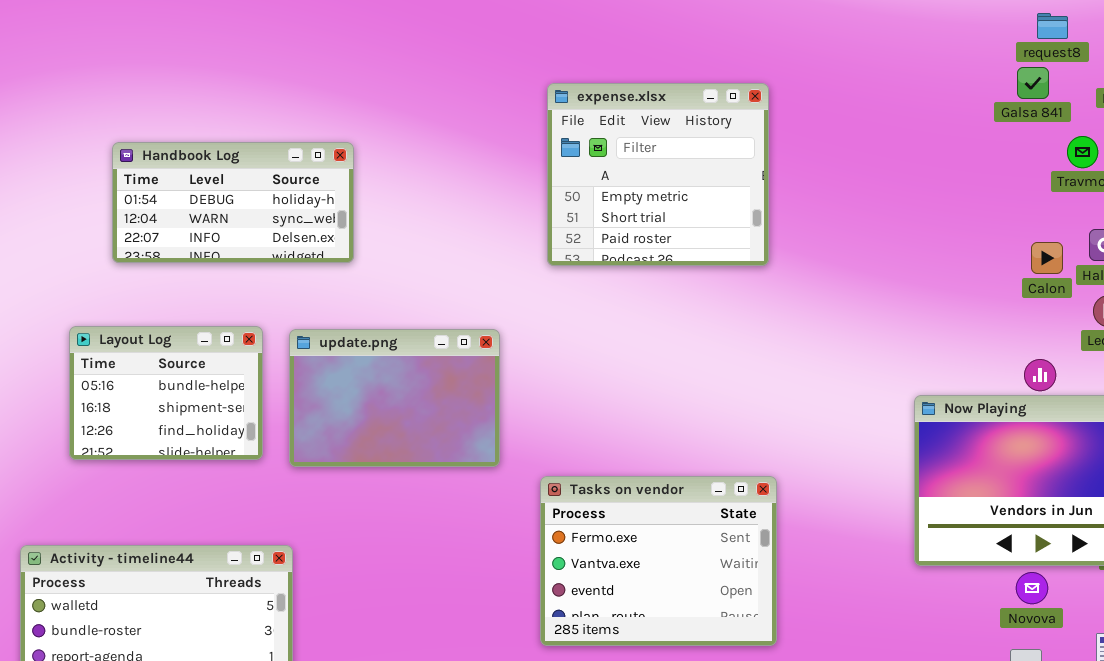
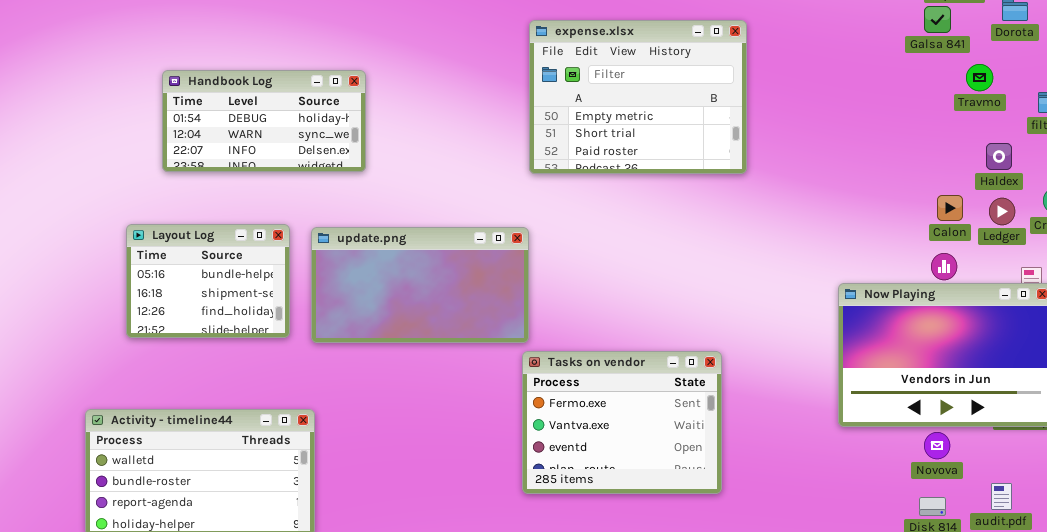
expense.xlsx: [547,83,769,266] -> [529,20,747,174], resized
Calon: [1031,242,1063,274] -> [937,195,963,221], moved
update.png: [289,329,500,467] -> [311,227,529,343], resized

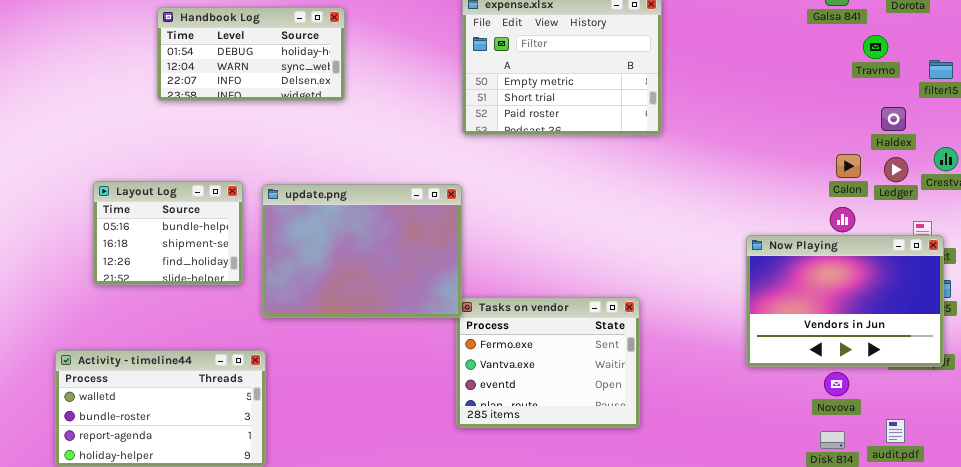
Handbook Log: [162,70,366,172] -> [157,7,345,101], moved
update.png: [311,227,529,343] -> [262,184,462,318], resized

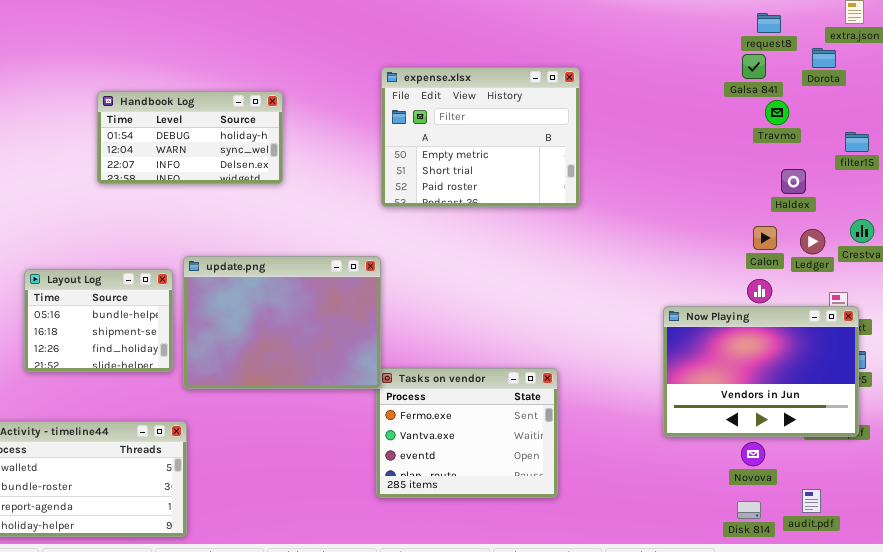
Handbook Log: [157,7,345,101] -> [97,91,283,184], moved
Travmo: [863,35,888,59] -> [765,100,789,125], moved
Haldex: [881,107,906,131] -> [781,169,806,194], moved
Layout Log: [93,181,243,285] -> [24,269,173,372], moved

